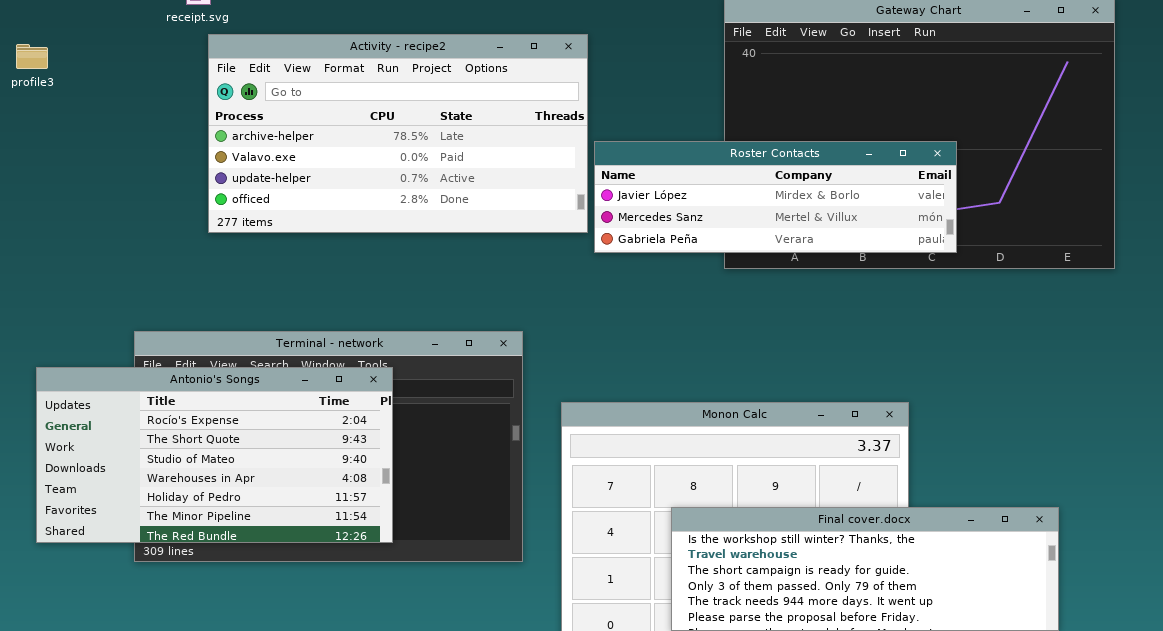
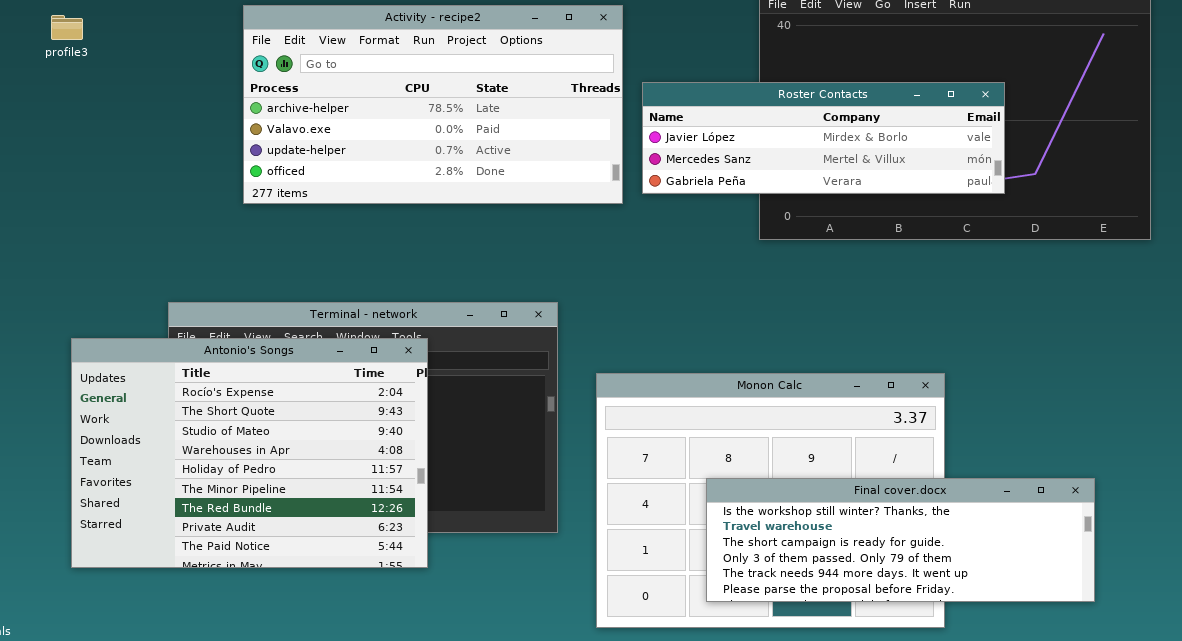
Roster Contacts: [594,141,957,253] -> [642,82,1005,194], moved
Antonio's Songs: [36,367,393,543] -> [71,338,428,568], resized

